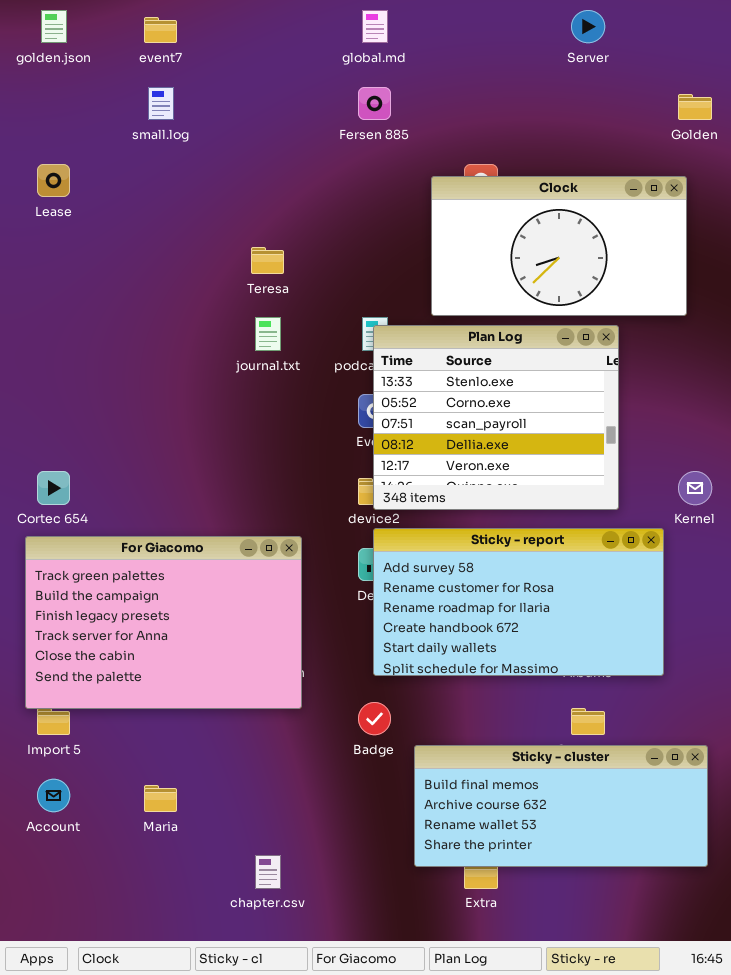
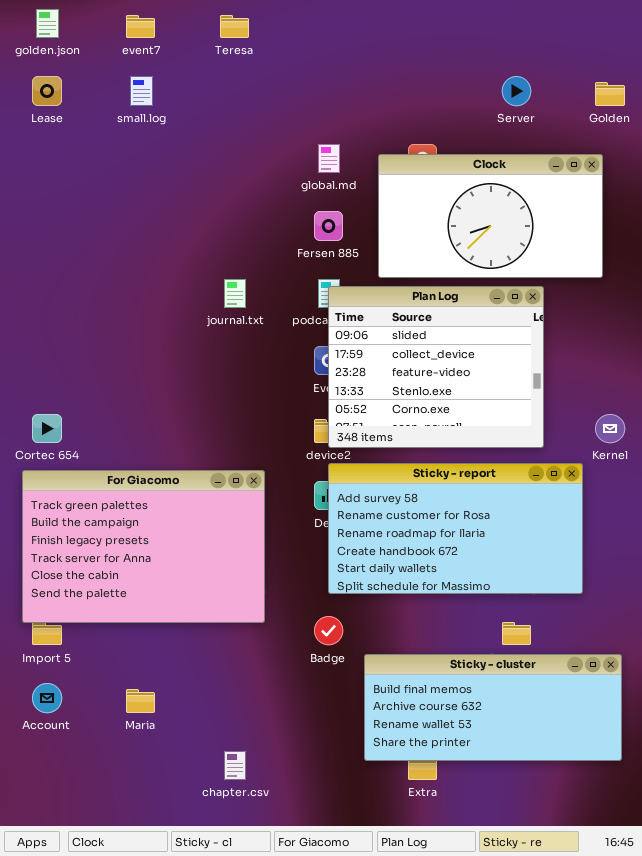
global.md: [362,10,388,43] -> [318,144,340,173], moved
Server: [571,10,605,43] -> [502,76,531,106], moved
Fersen 885: [358,87,391,120] -> [314,211,343,241], moved
Lease: [37,164,70,197] -> [32,76,62,106], moved
Teresa: [251,247,284,274] -> [220,15,249,38], moved
Plan Log: [373,325,619,510] -> [328,286,544,448], scrolled up 3 rows

